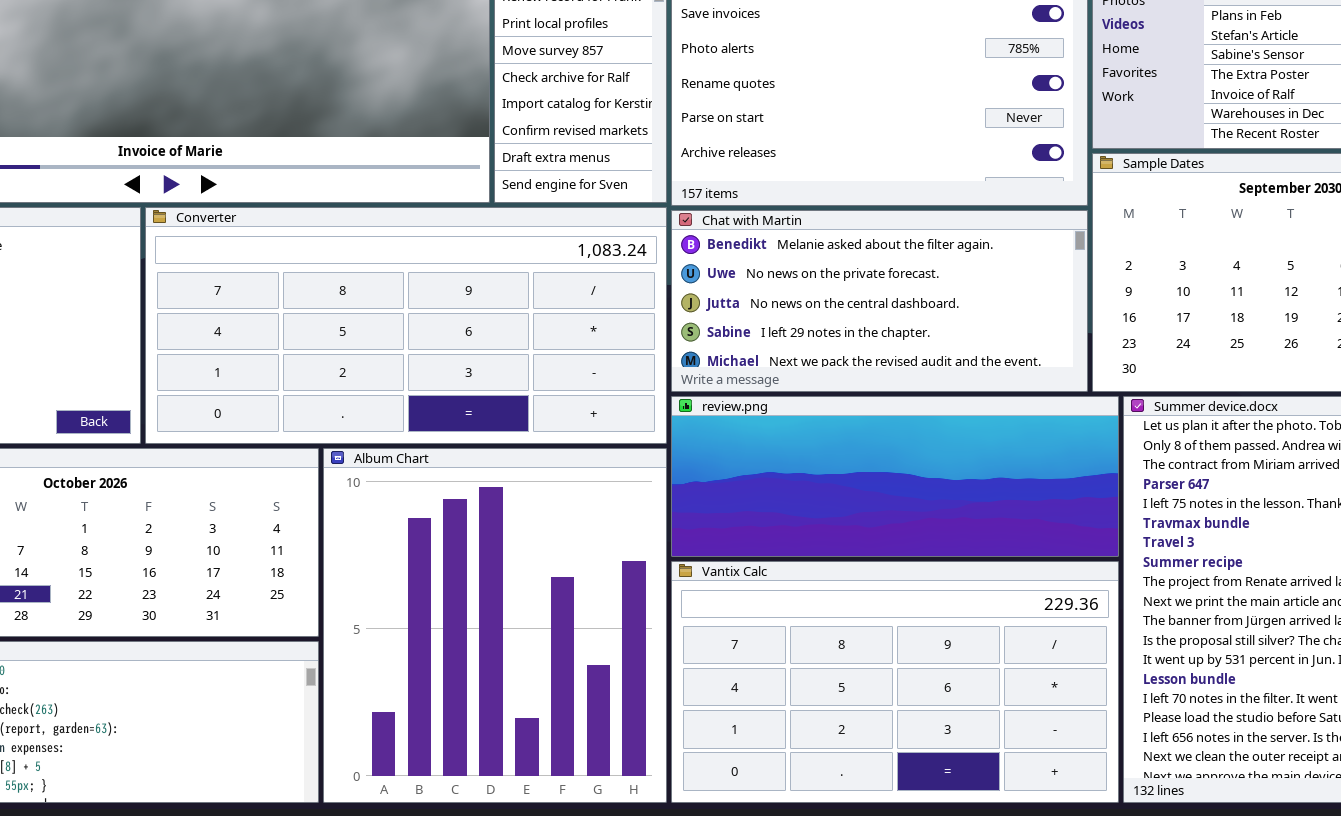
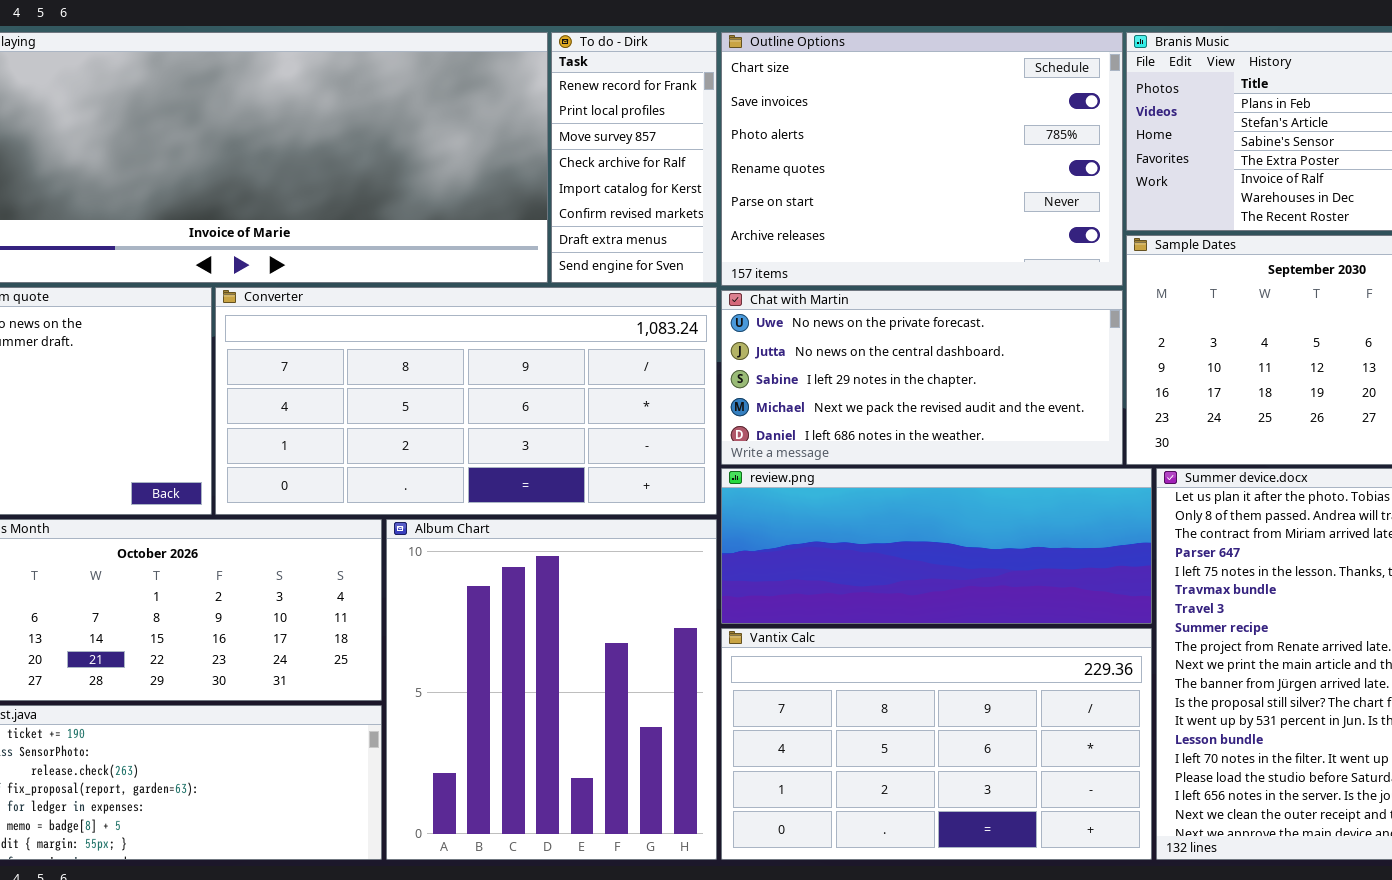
Chat with Martin: [671,210,1088,392] -> [721,290,1123,465], scrolled down 1 row

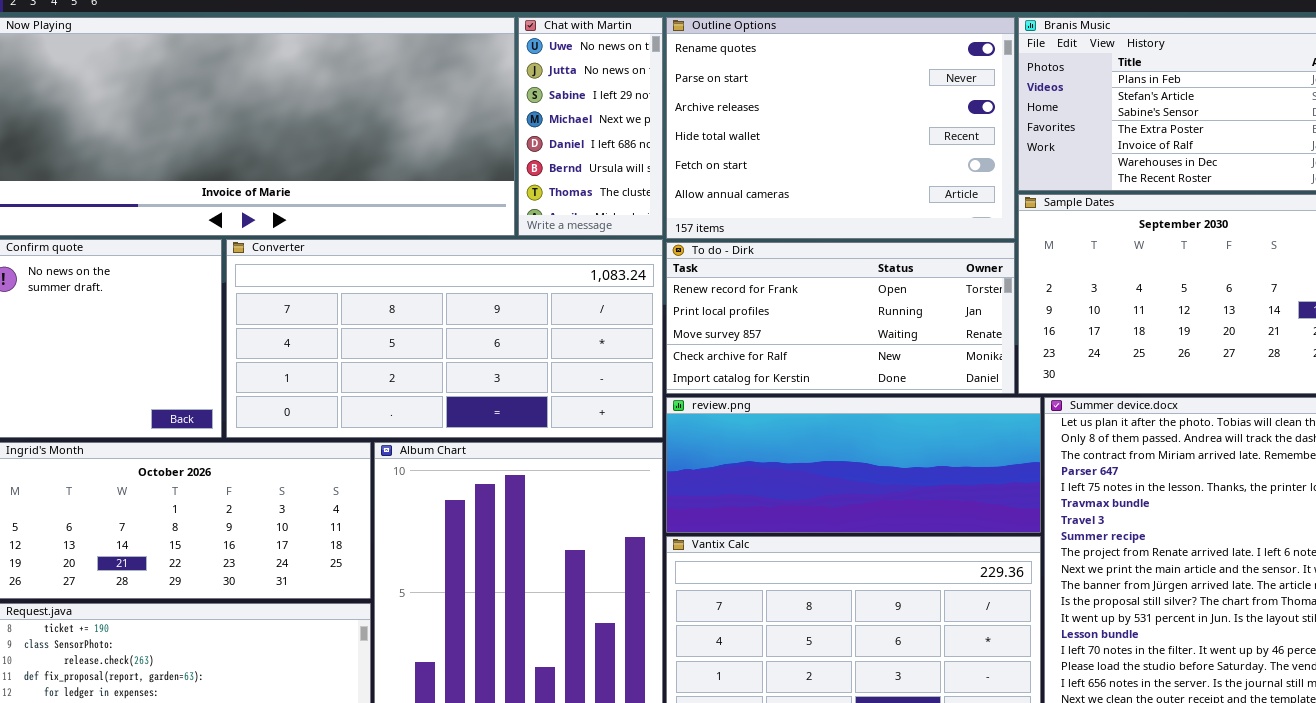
To do - Dirk: [551,32,717,283] -> [666,242,1015,394], moved, resized
Outline Options: [721,32,1123,286] -> [666,17,1015,239], scrolled down 3 rows
Chat with Martin: [721,290,1123,465] -> [518,17,663,236], moved, resized

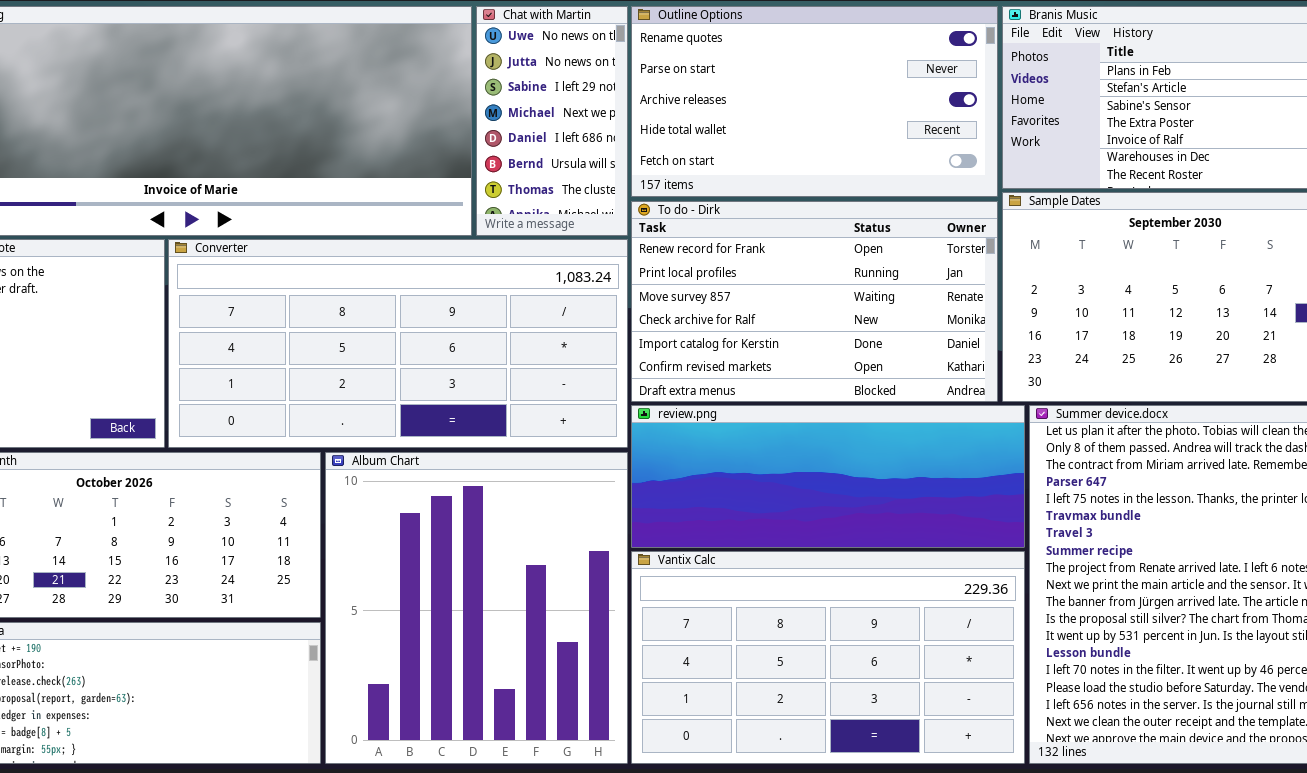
Outline Options: [666,17,1015,239] -> [631,6,998,197], resized
To do - Dirk: [666,242,1015,394] -> [631,201,998,402], resized

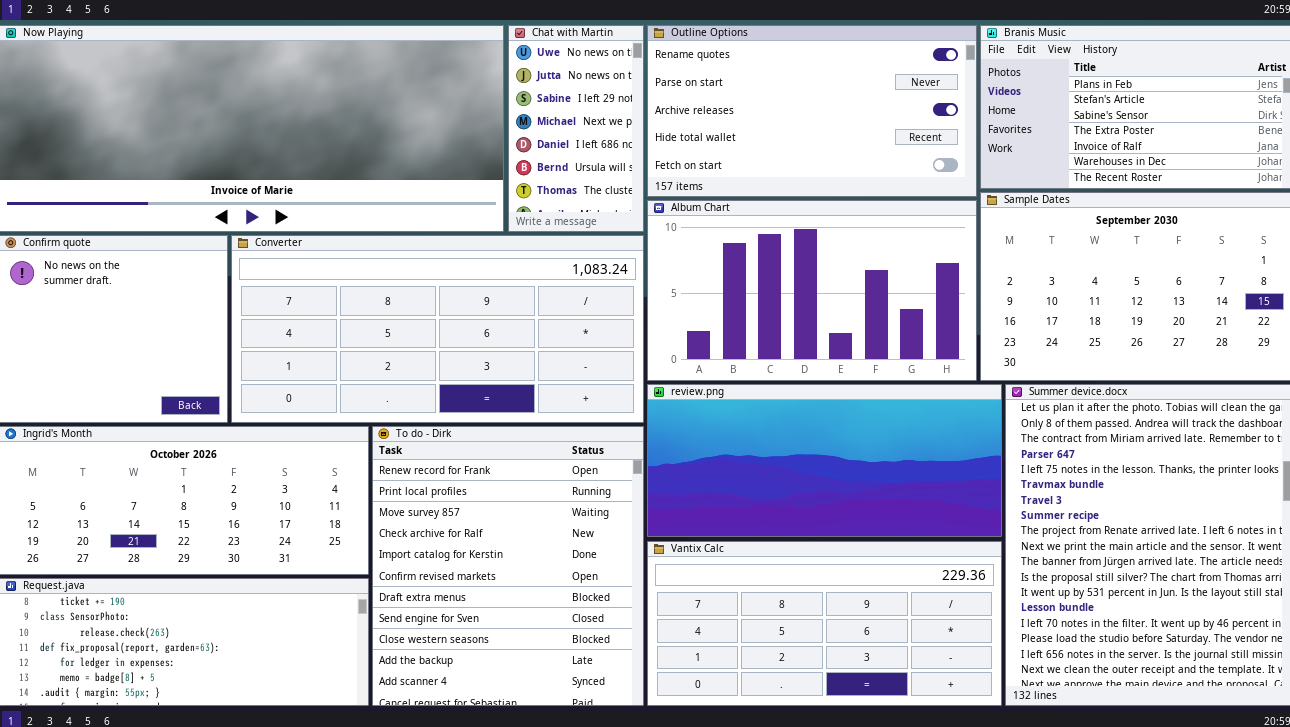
To do - Dirk: [631,201,998,402] -> [372,426,644,706], moved, resized
review.png: [631,405,1025,548] -> [647,384,1002,537], resized
Album Chart: [325,452,628,764] -> [647,200,977,381], moved, resized
Vantix Calc: [631,551,1025,764] -> [647,541,1002,706], resized

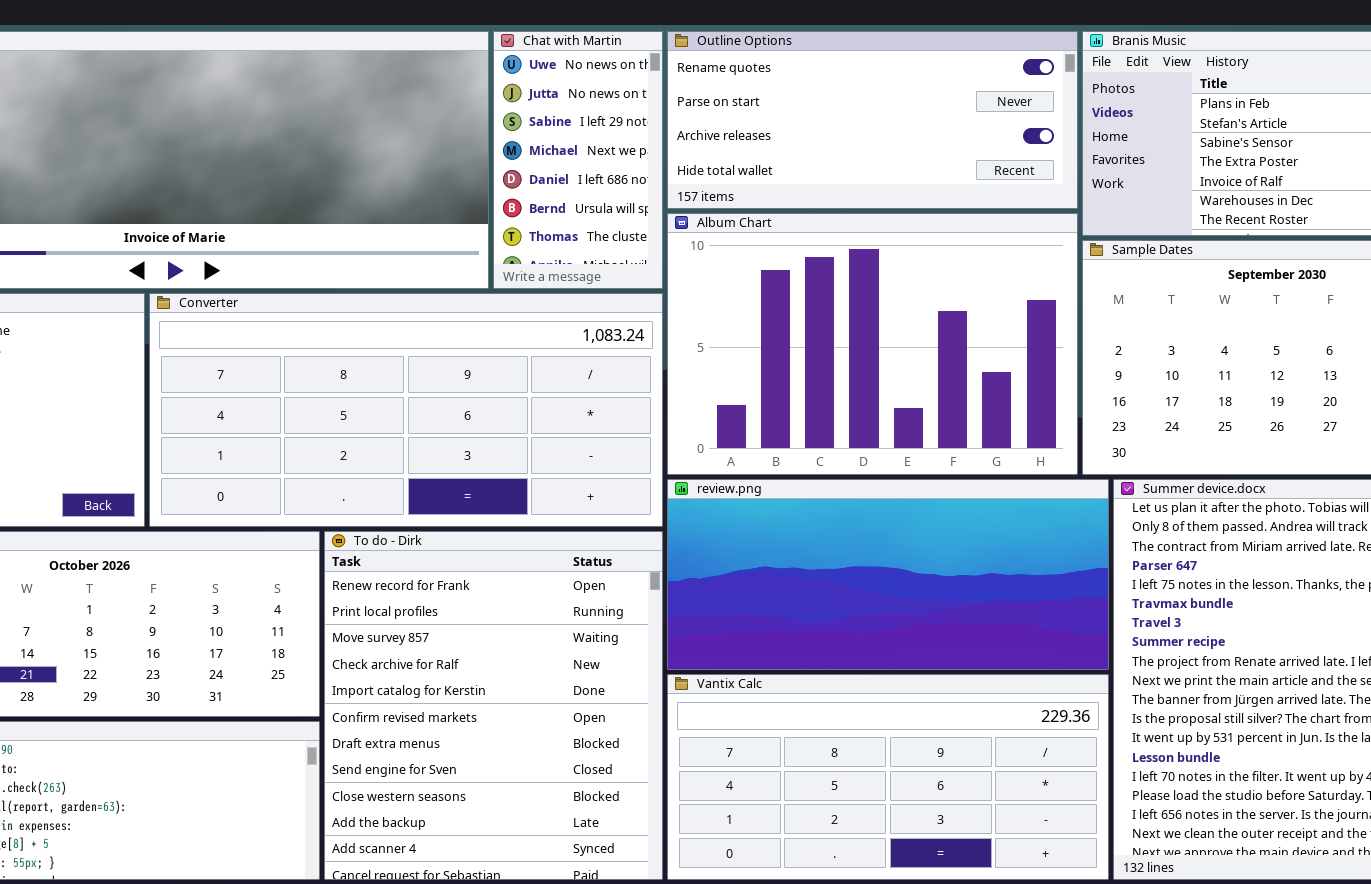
Outline Options: [647,25,977,197] -> [667,31,1078,209], resized
Album Chart: [647,200,977,381] -> [667,213,1078,475], resized

